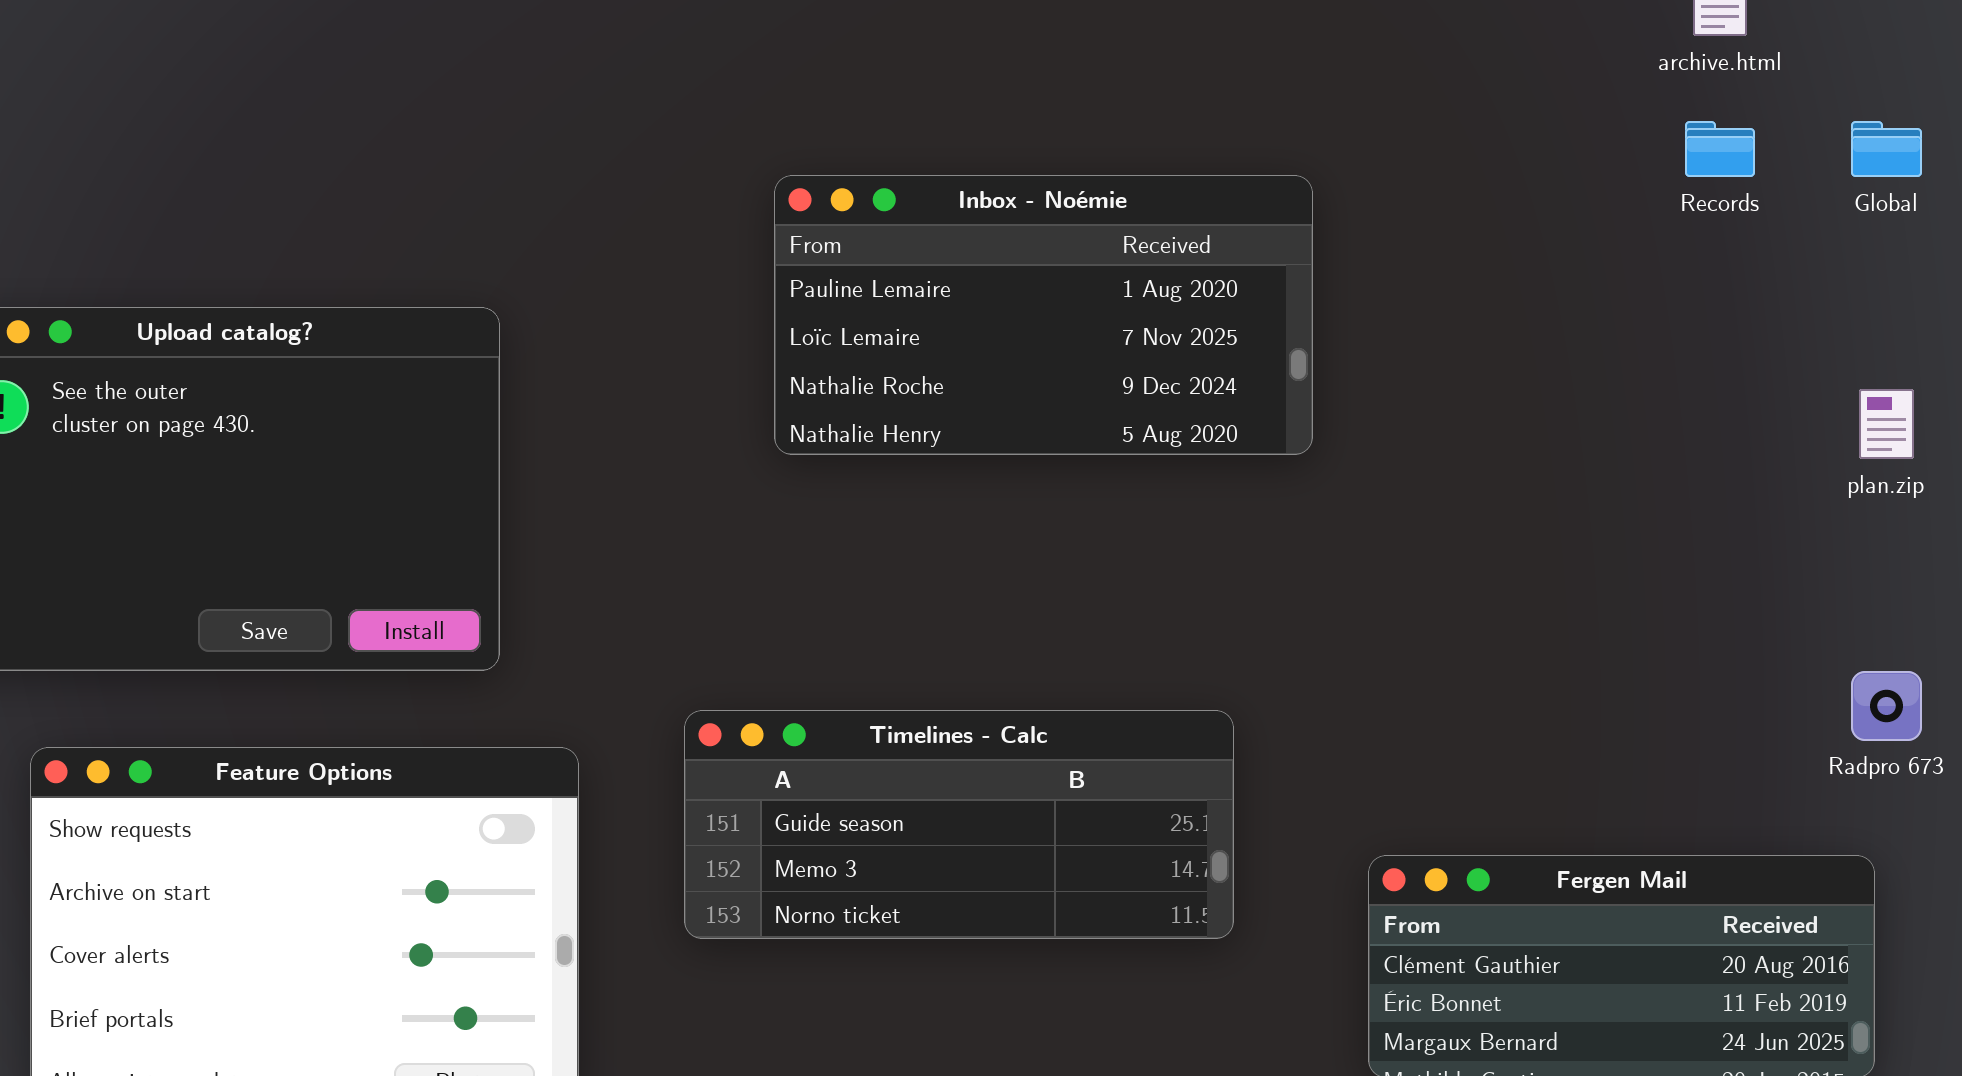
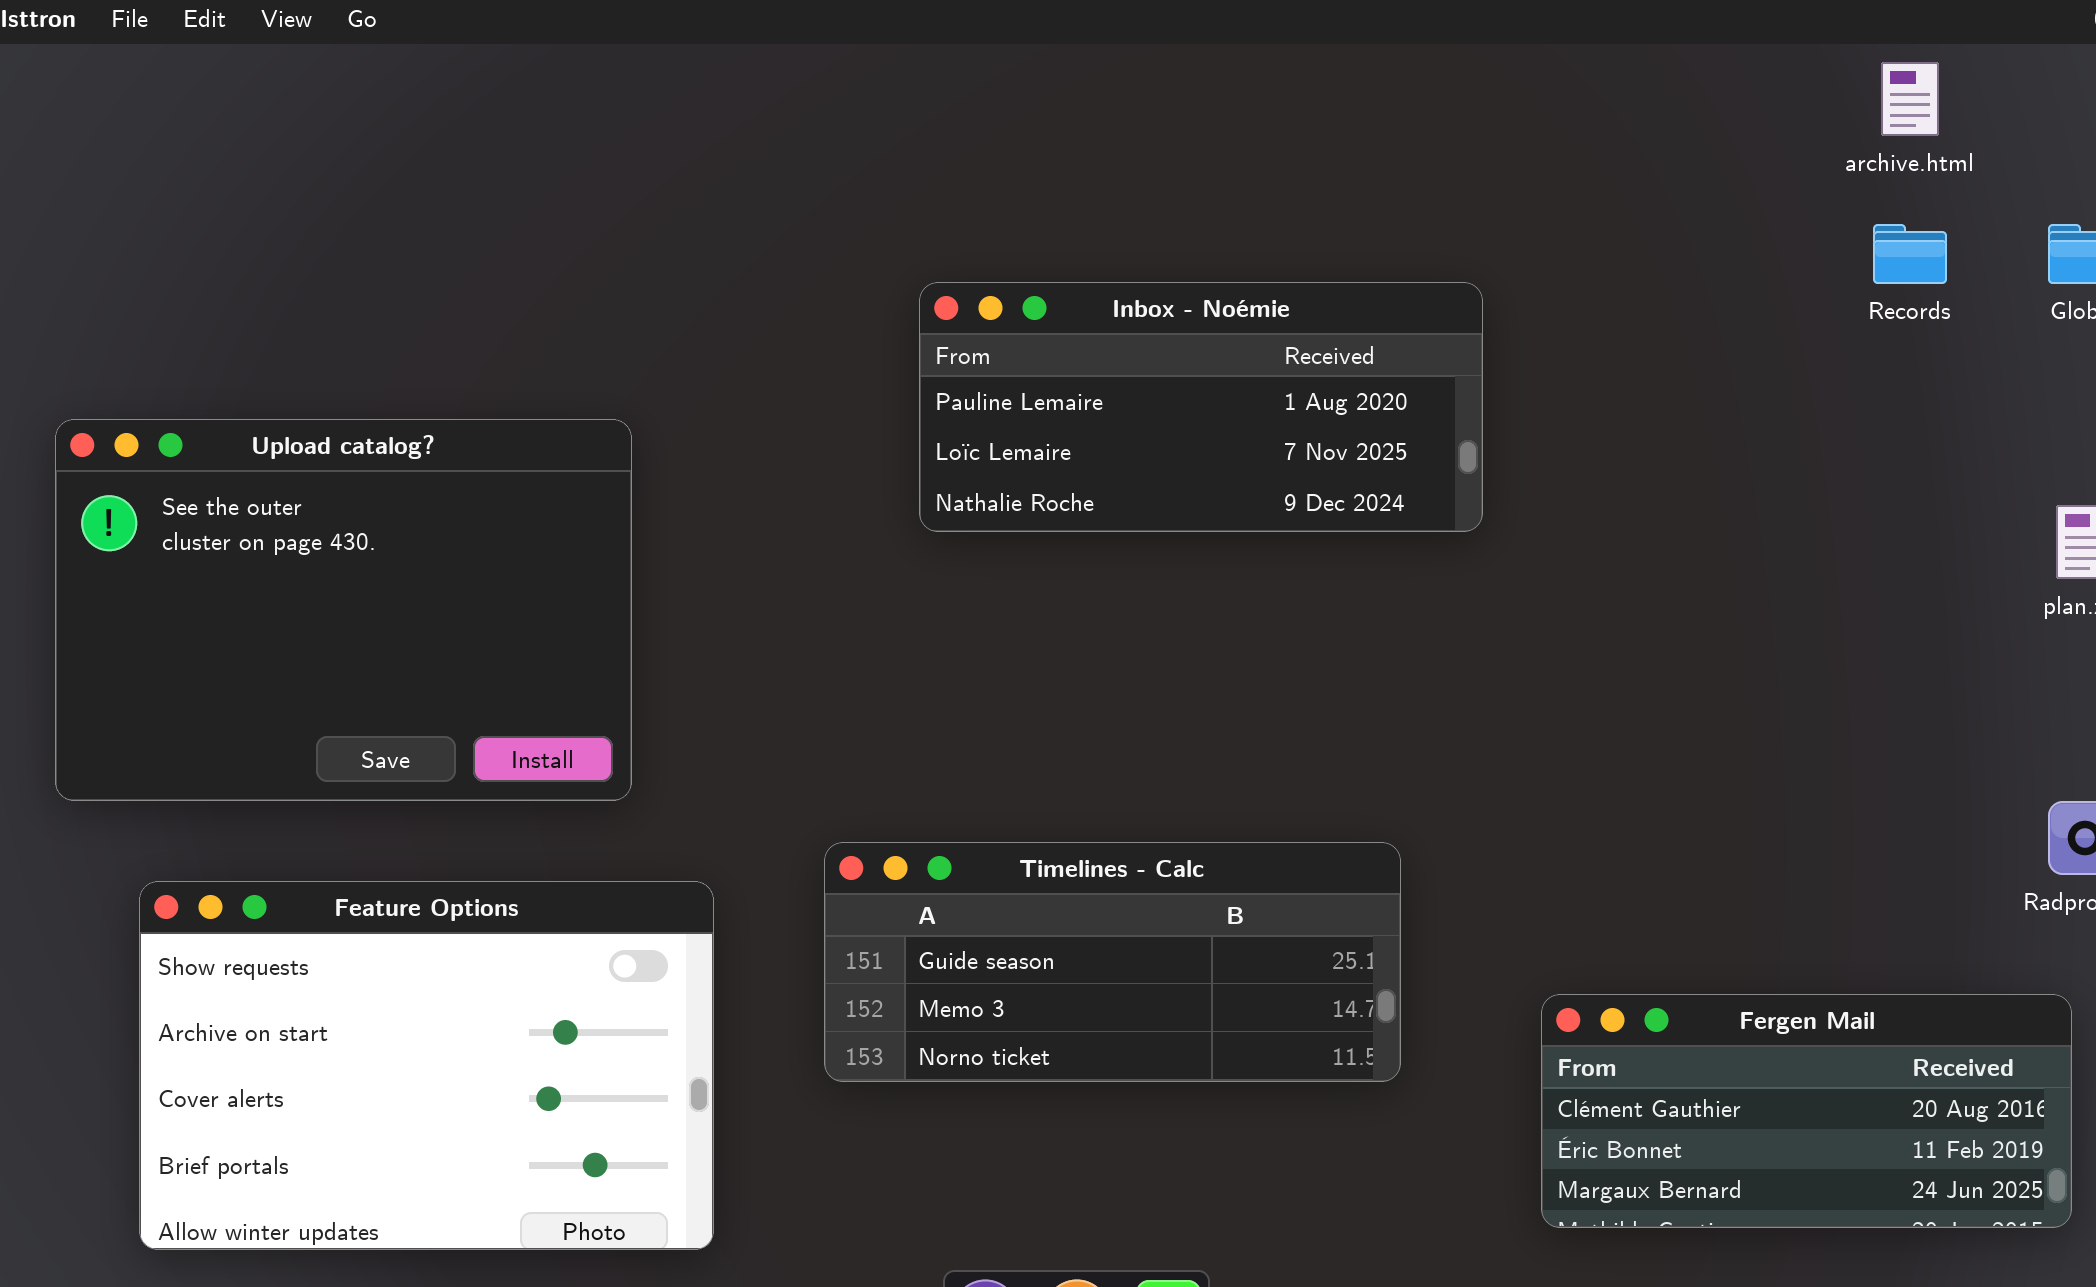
Inbox - Noémie: [774,175,1313,455] -> [919,282,1483,532], resized

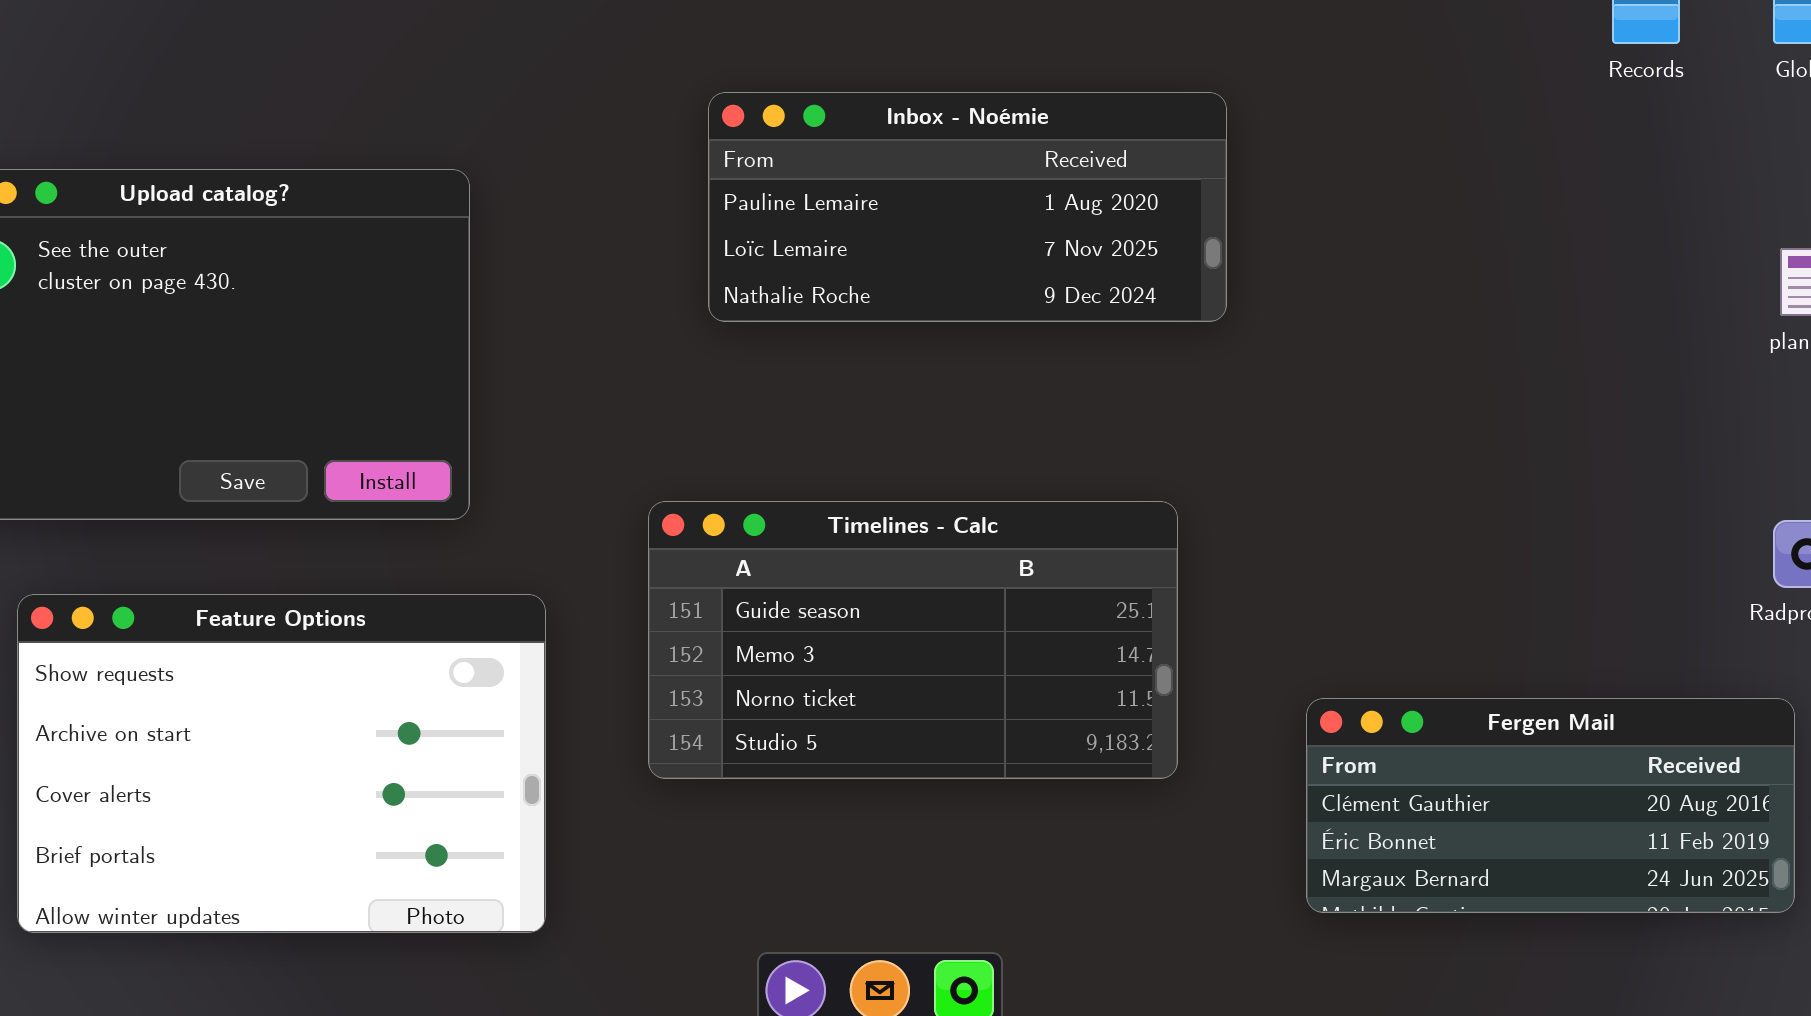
Inbox - Noémie: [919,282,1483,532] -> [708,92,1227,322], moved
Timelines - Calc: [824,842,1401,1082] -> [648,501,1178,779], resized

